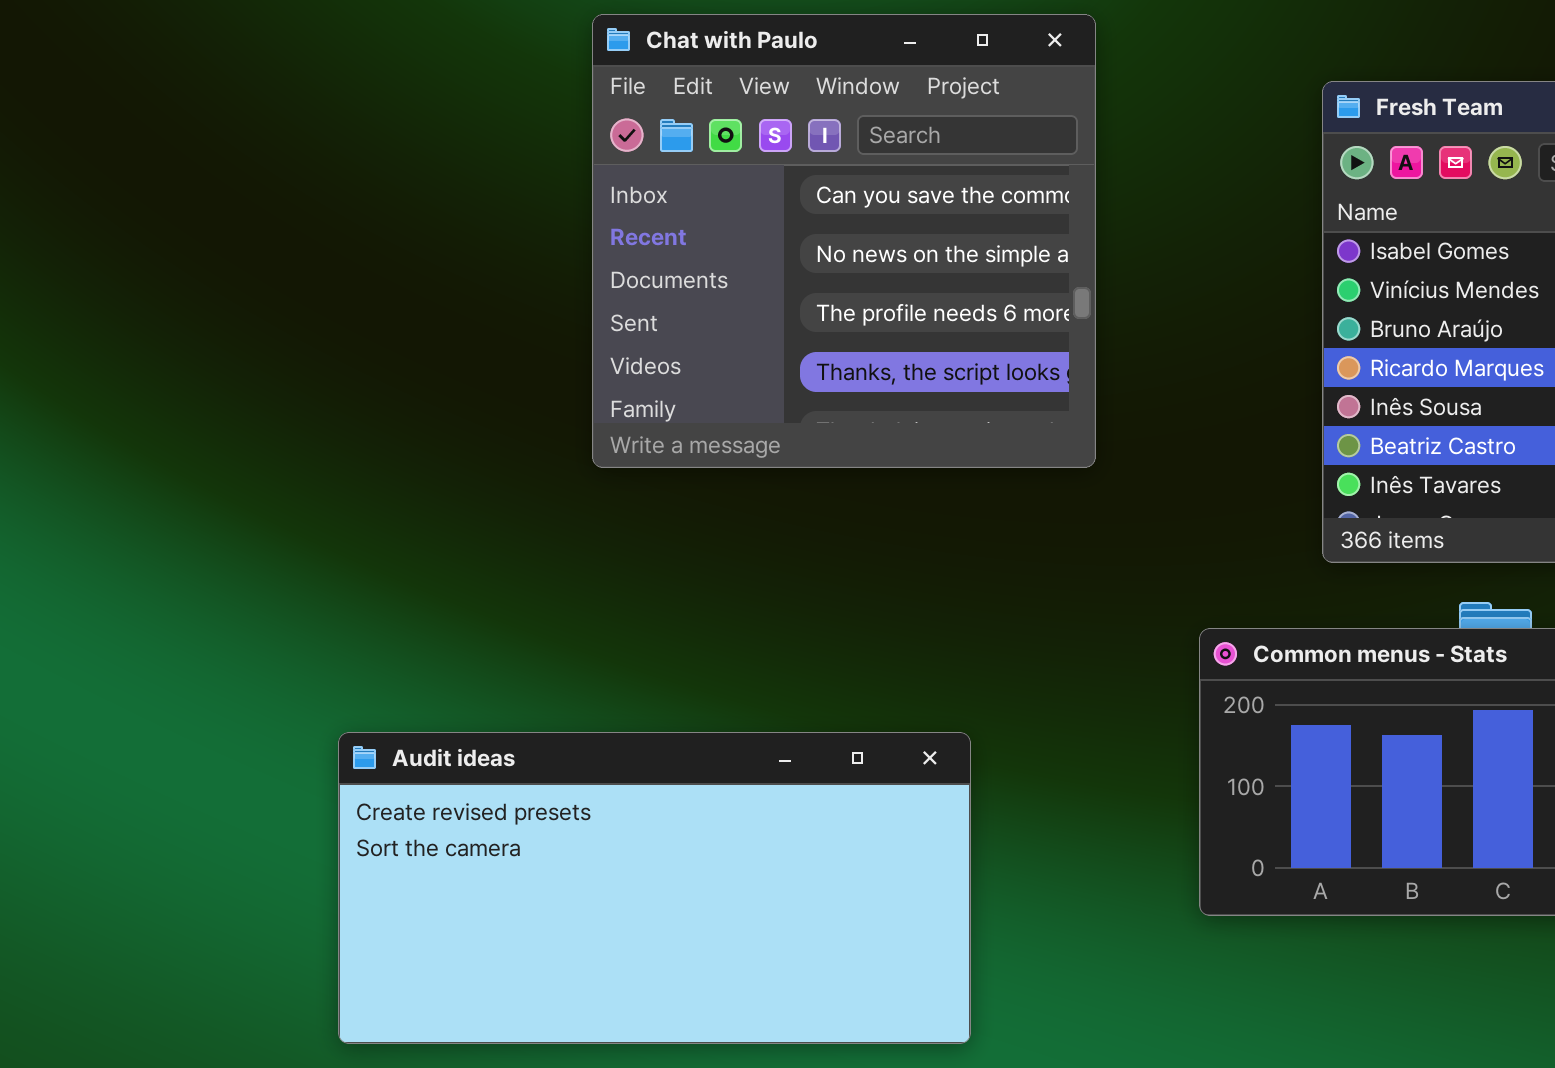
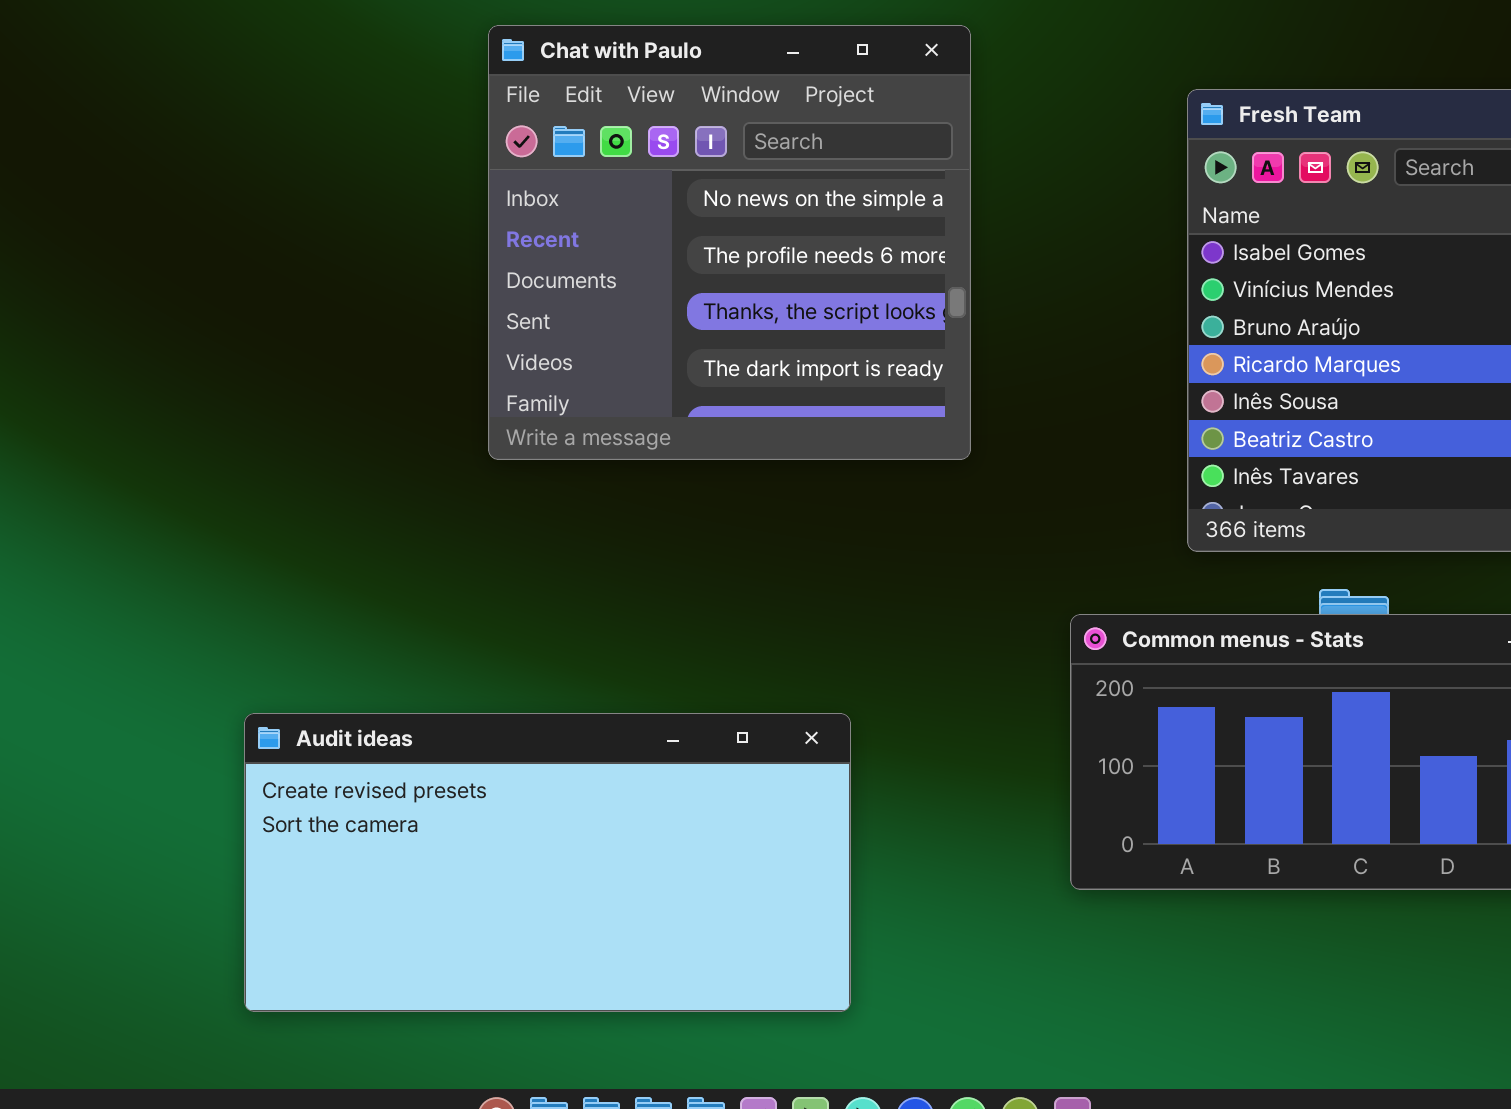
Chat with Paulo: [592,14,1096,468] -> [488,25,971,460], scrolled down 1 row

